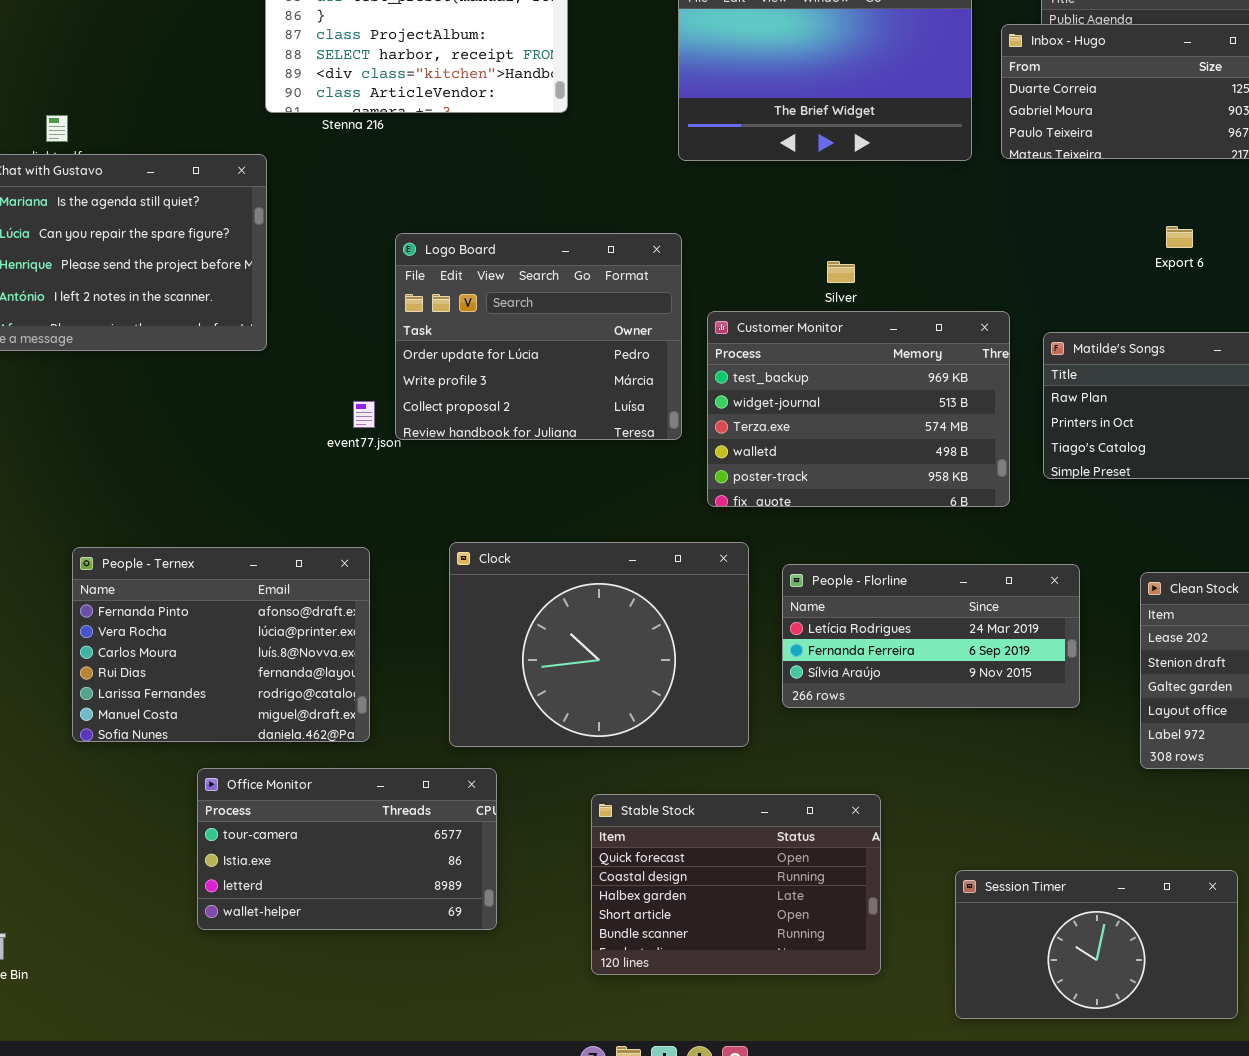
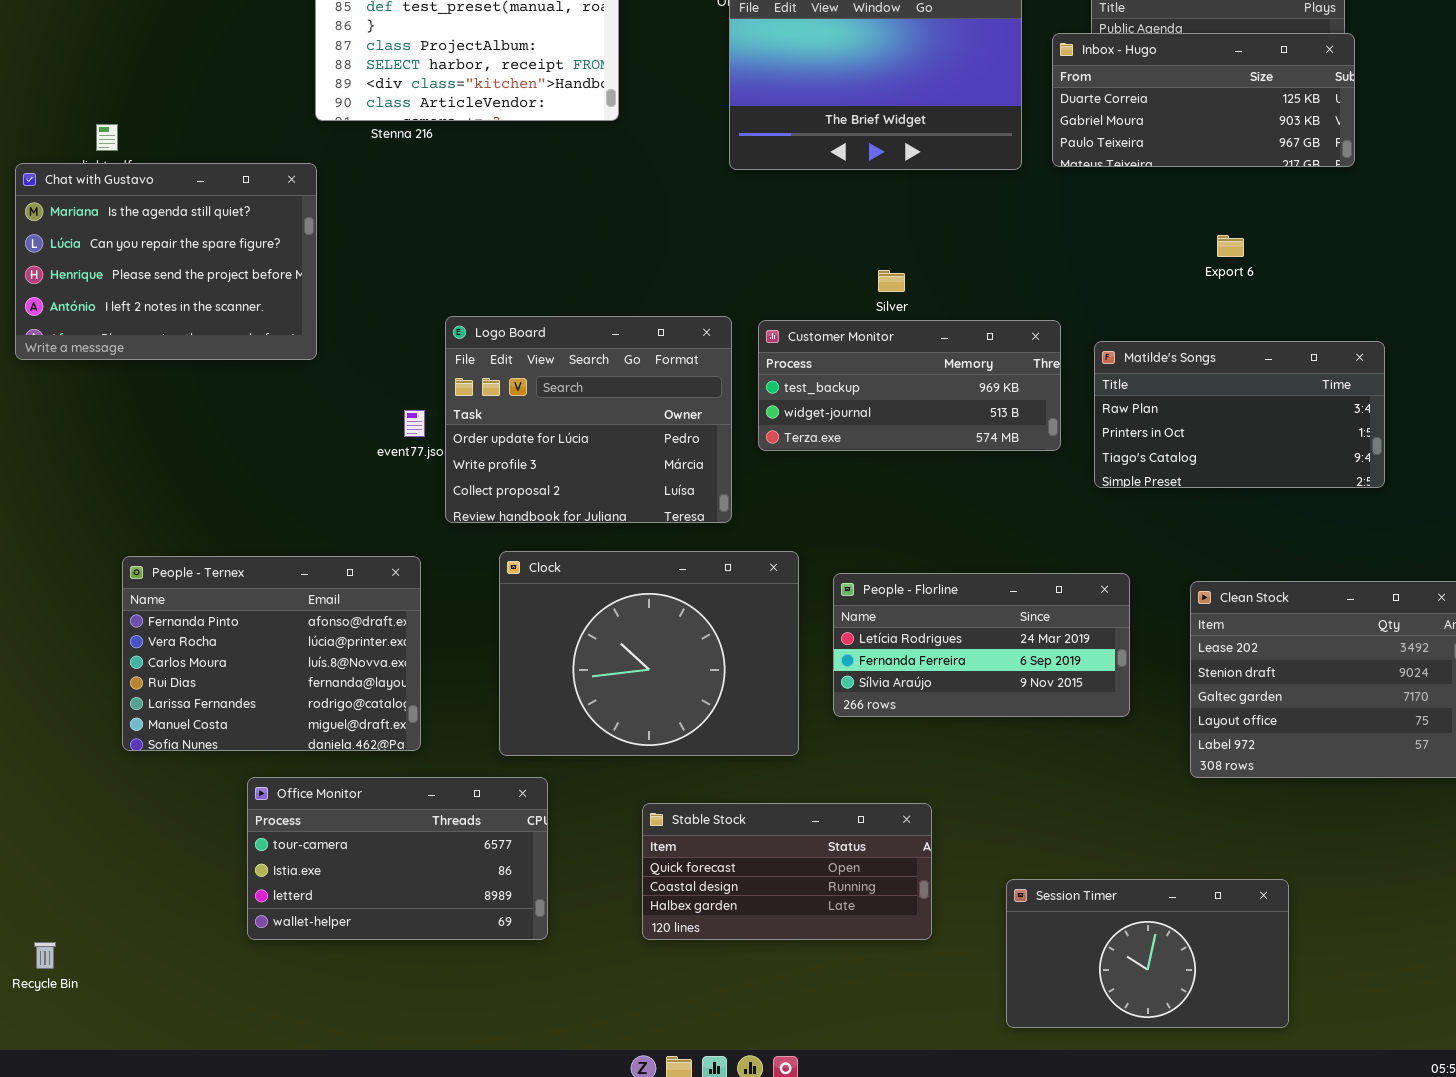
Logo Board: [395,233,682,440] -> [445,316,732,523], moved
Customer Monitor: [707,311,1010,507] -> [758,320,1061,451], resized
Stable Stock: [591,794,881,975] -> [642,803,932,940], resized

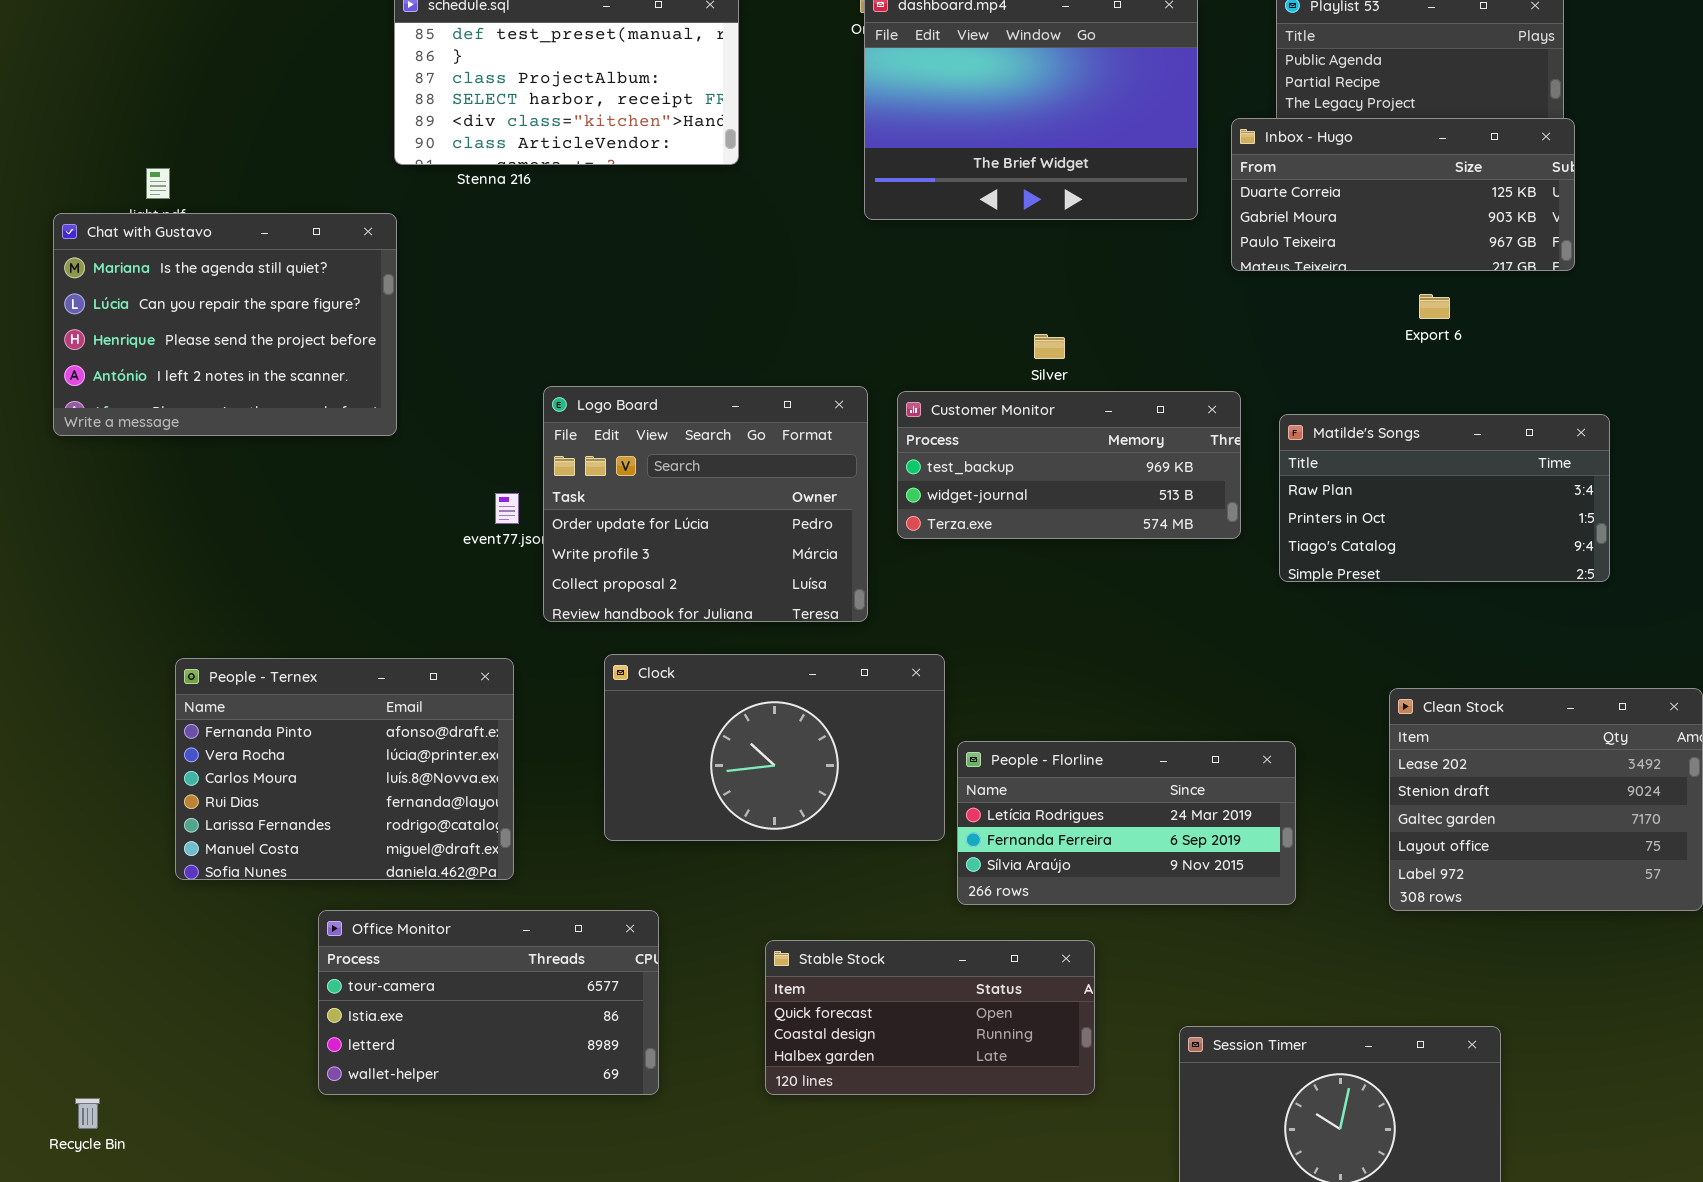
Inbox - Hugo: [1052,33,1355,167] -> [1231,118,1575,271], moved
Clock: [499,551,799,756] -> [604,654,945,841], resized
People - Florline: [833,573,1130,717] -> [957,741,1296,905], moved

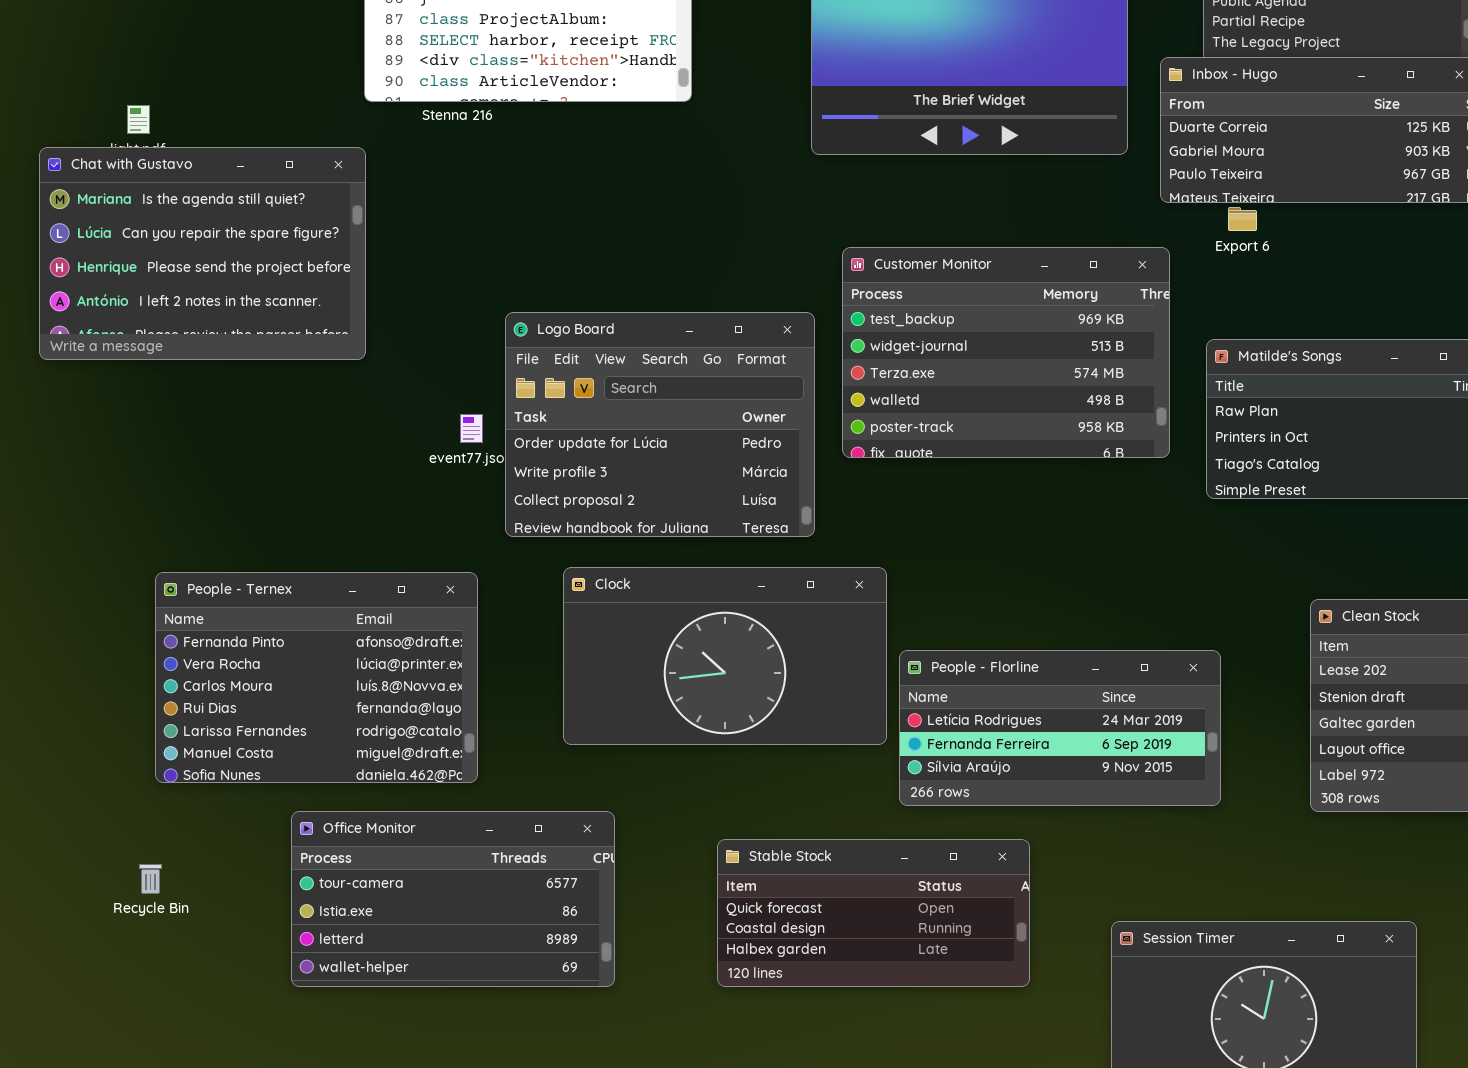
Export 6: [1419,294,1450,319] -> [1228,207,1257,231], moved
Customer Monitor: [897,391,1241,539] -> [842,247,1170,458], resized
Recycle Bin: [75,1098,100,1129] -> [139,864,162,894], moved

